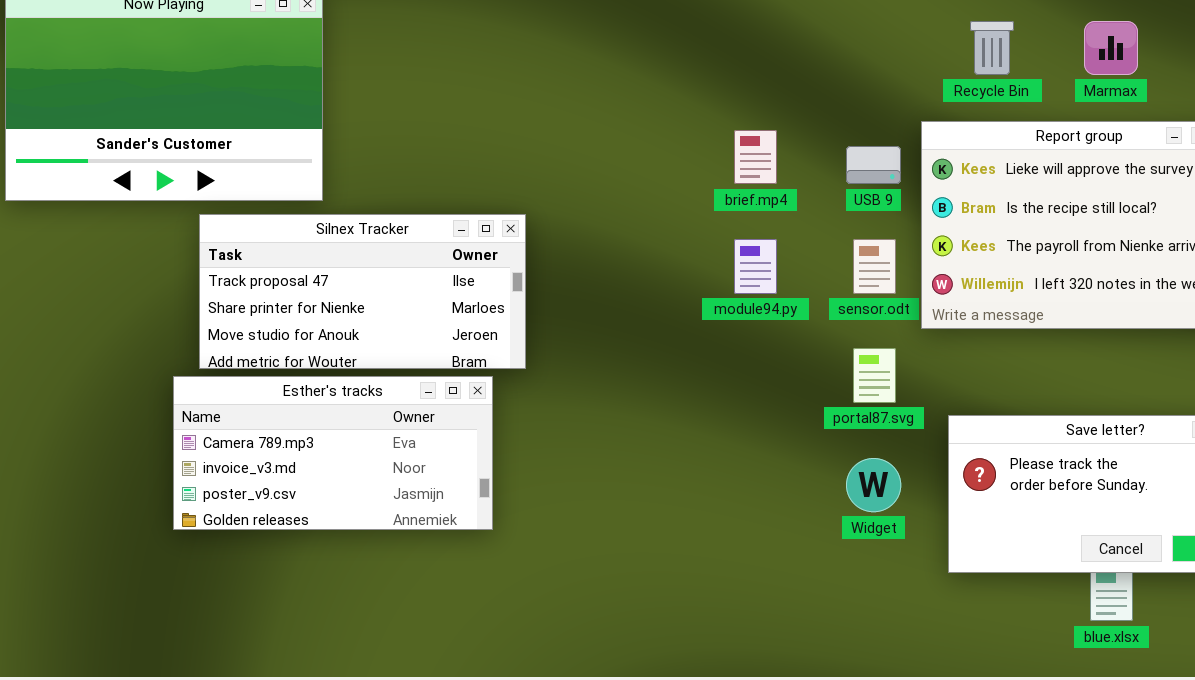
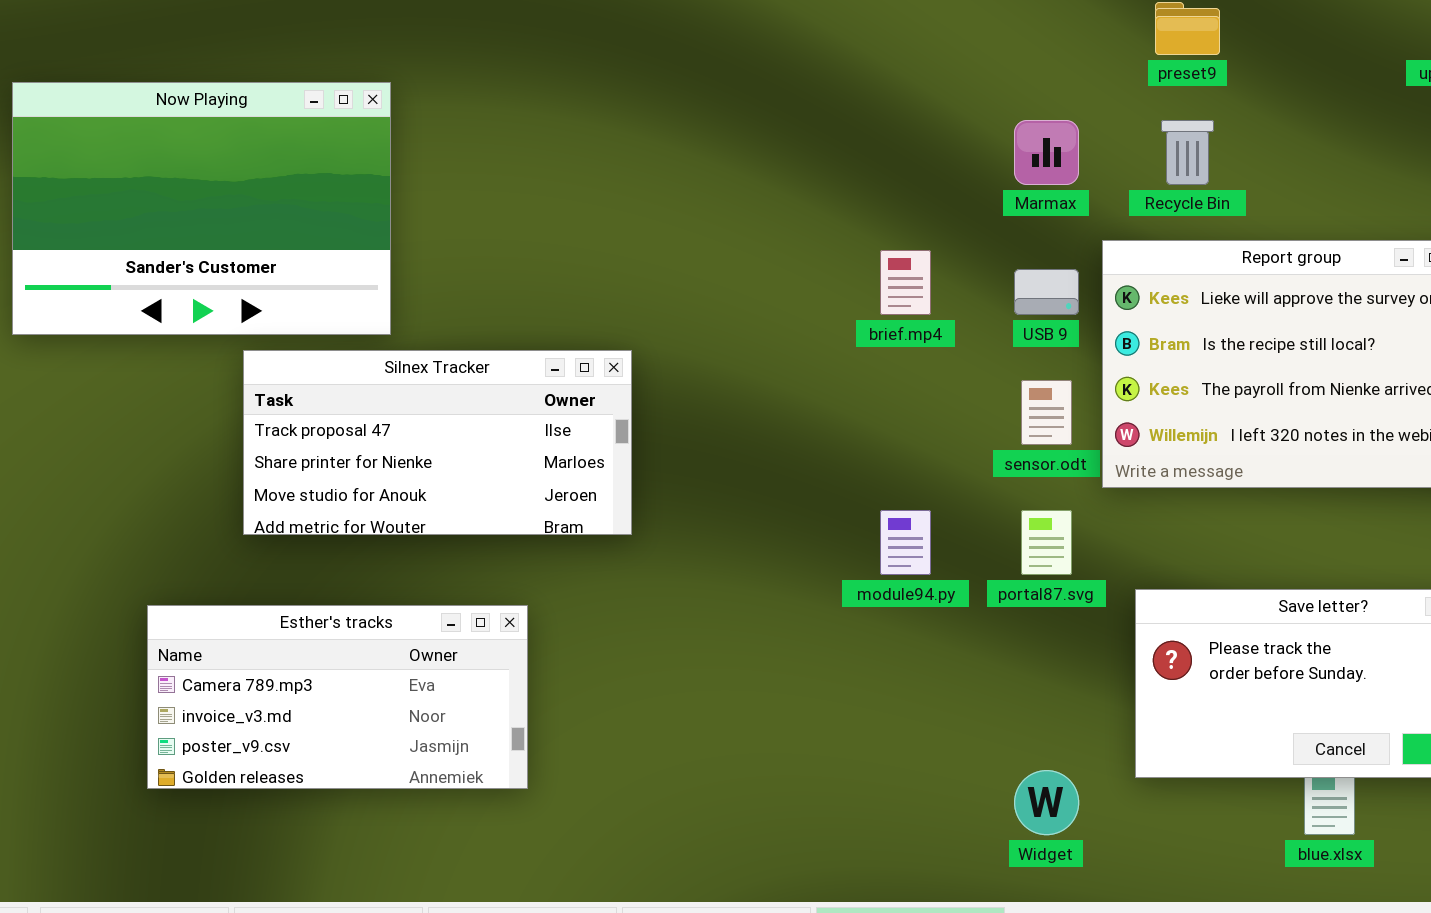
Marmax: [1084,21,1138,75] -> [1014,120,1079,185], moved
module94.py: [734,239,777,294] -> [880,510,931,575], moved
Esther's tracks: [173,376,493,530] -> [147,605,528,789], moved
Widget: [846,458,901,512] -> [1014,770,1079,835], moved

